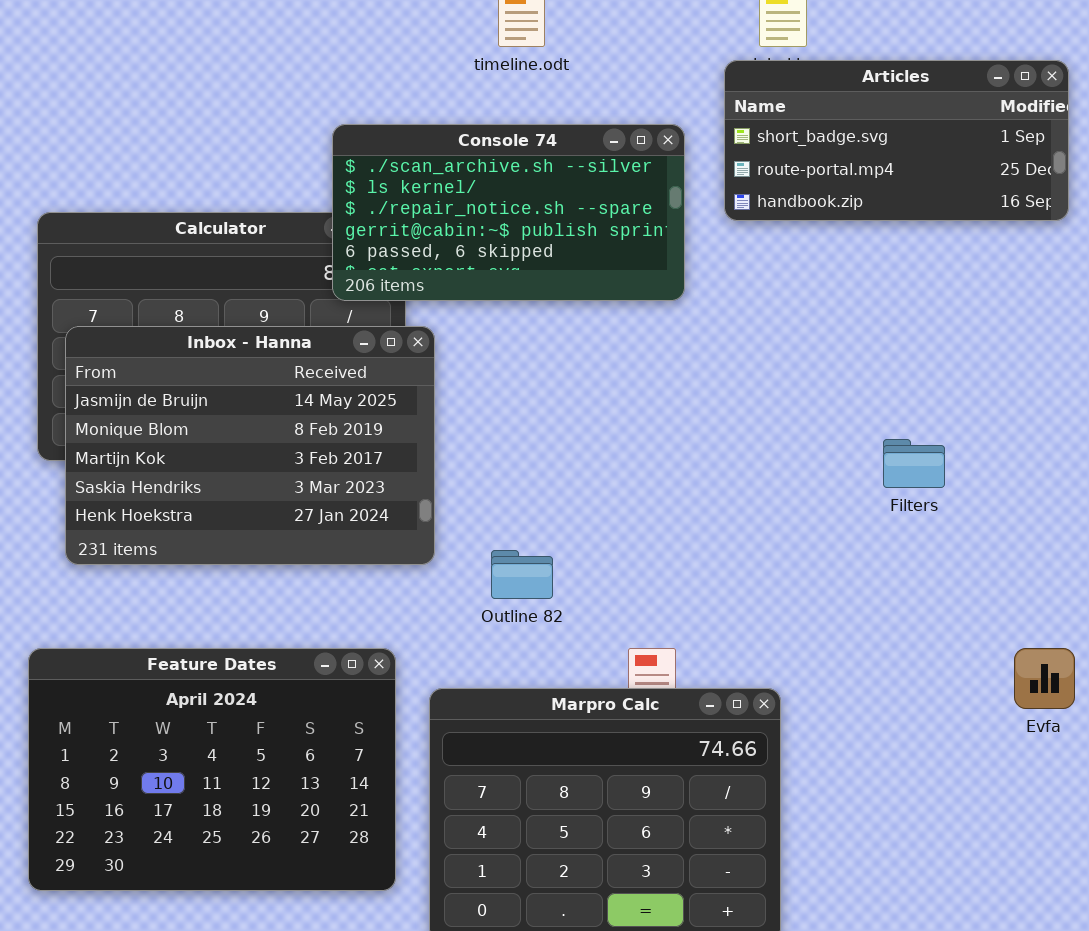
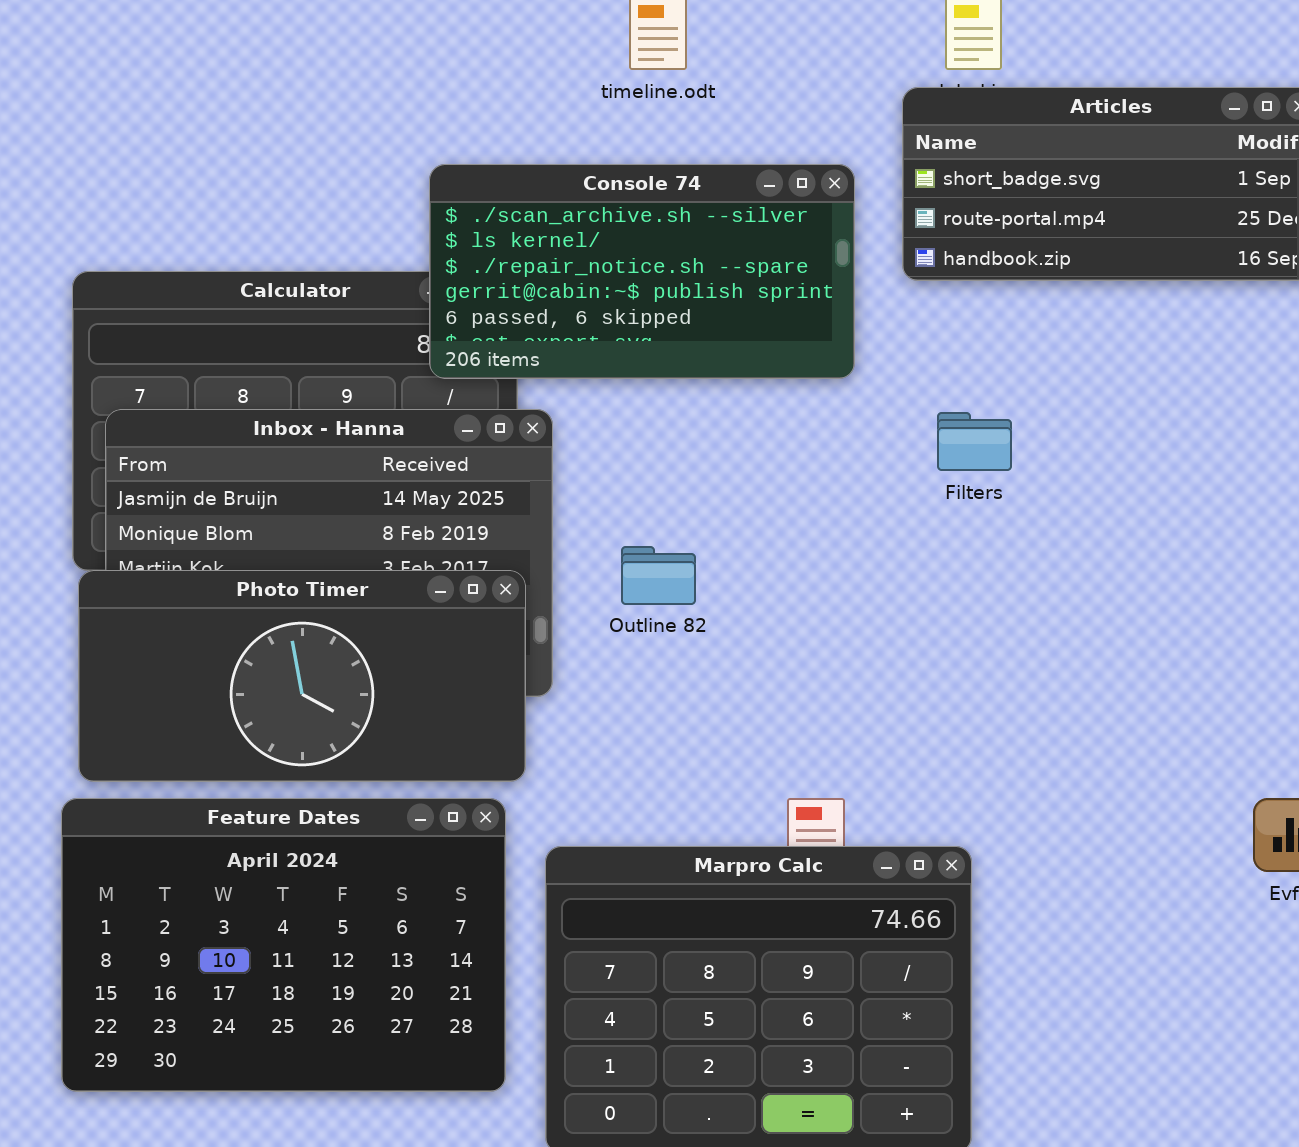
Filters: [883,439,945,488] -> [937,412,1012,471], moved
Photo Timer: none -> [78,570,526,782], opened
Outline 82: [491,550,553,599] -> [621,546,696,605], moved

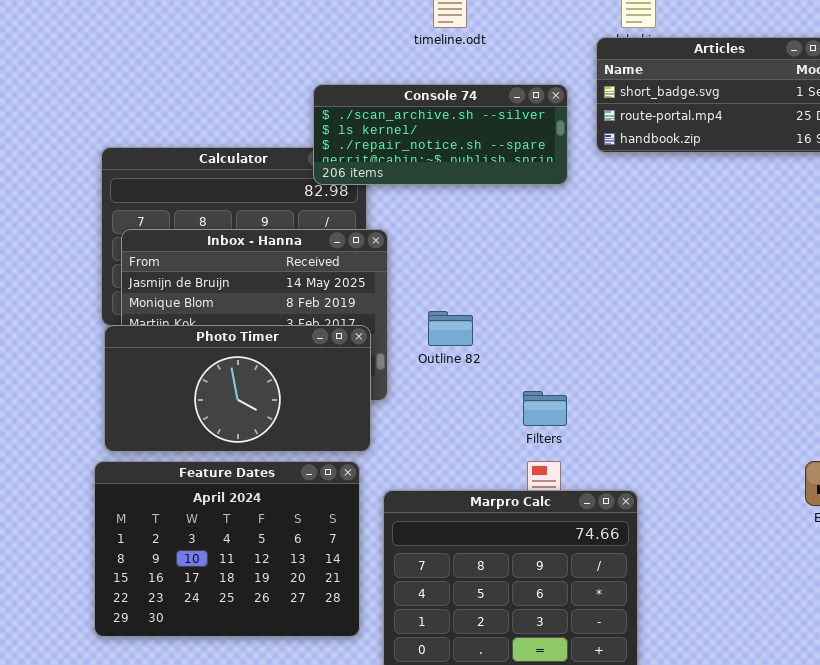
Console 74: [429,164,855,379] -> [313,84,568,185], resized
Filters: [937,412,1012,471] -> [523,391,567,426], moved

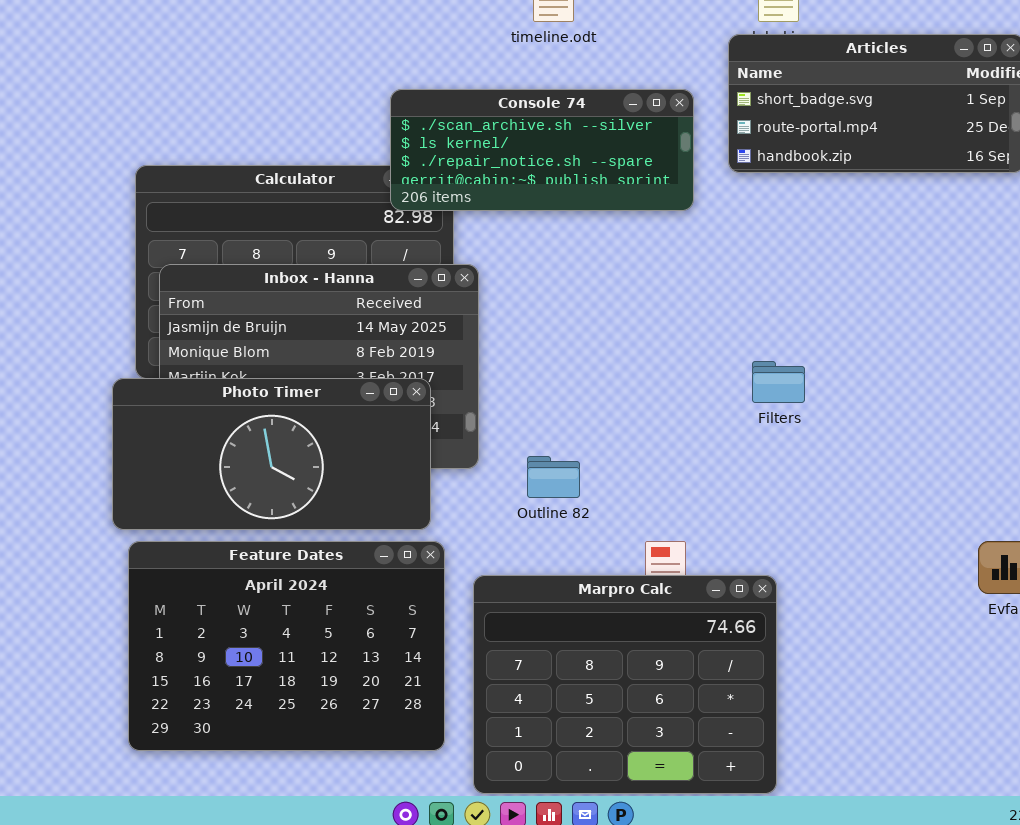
Outline 82: [428,311,473,346] -> [527,456,580,498], moved
Photo Timer: [104,325,371,452] -> [112,378,431,530], moved
Filters: [523,391,567,426] -> [752,361,805,403], moved

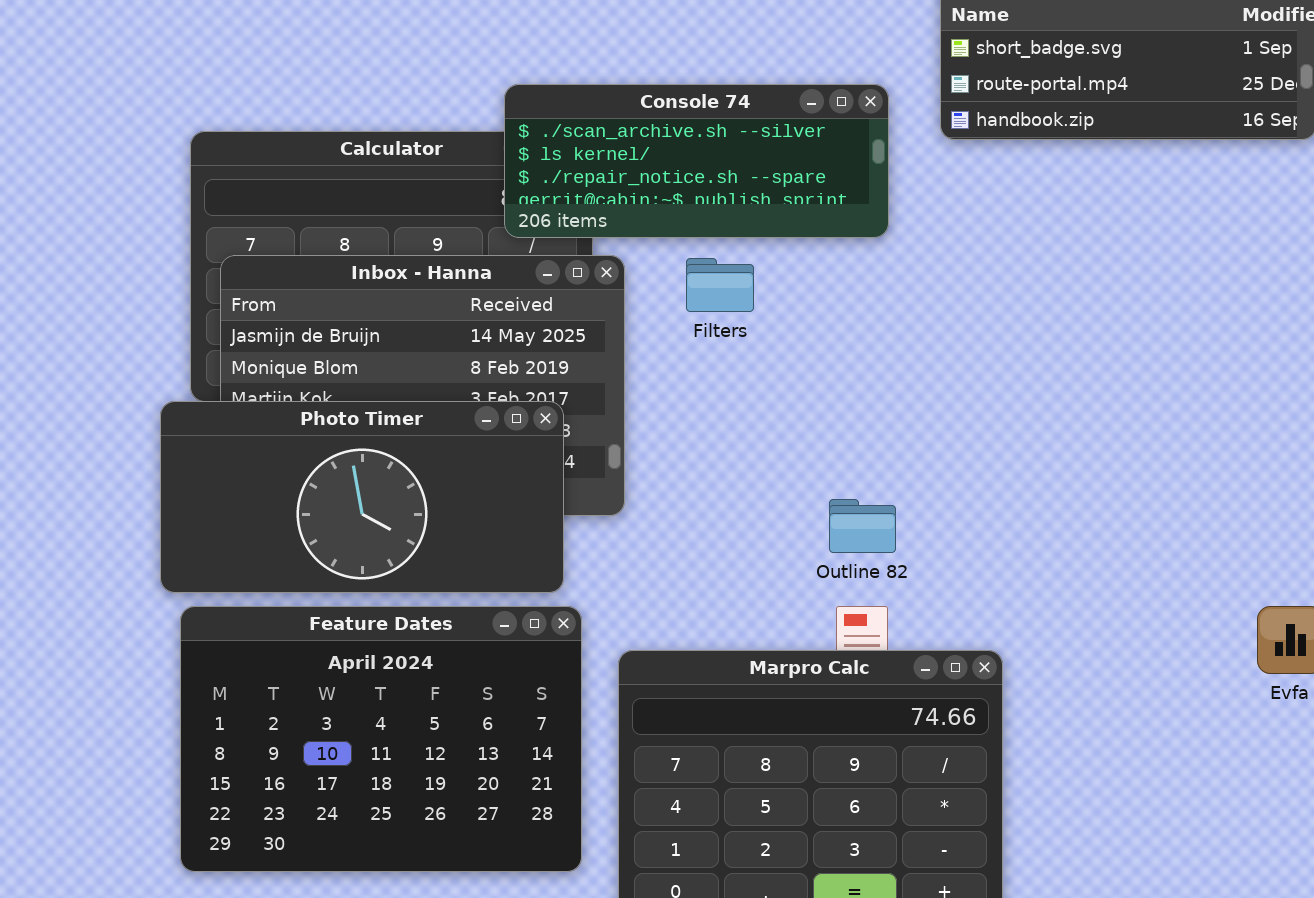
Console 74: [390,89,694,211] -> [504,84,889,238], moved
Filters: [752,361,805,403] -> [686,258,754,312], moved
Outline 82: [527,456,580,498] -> [829,499,896,553], moved

